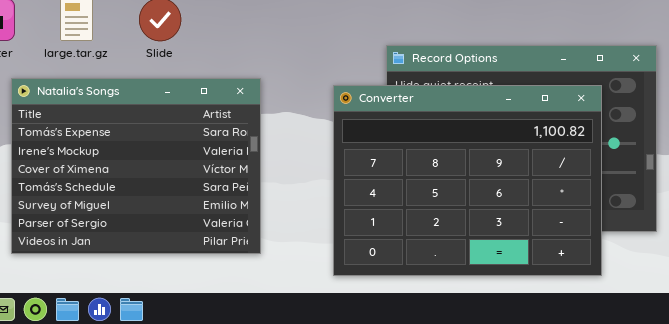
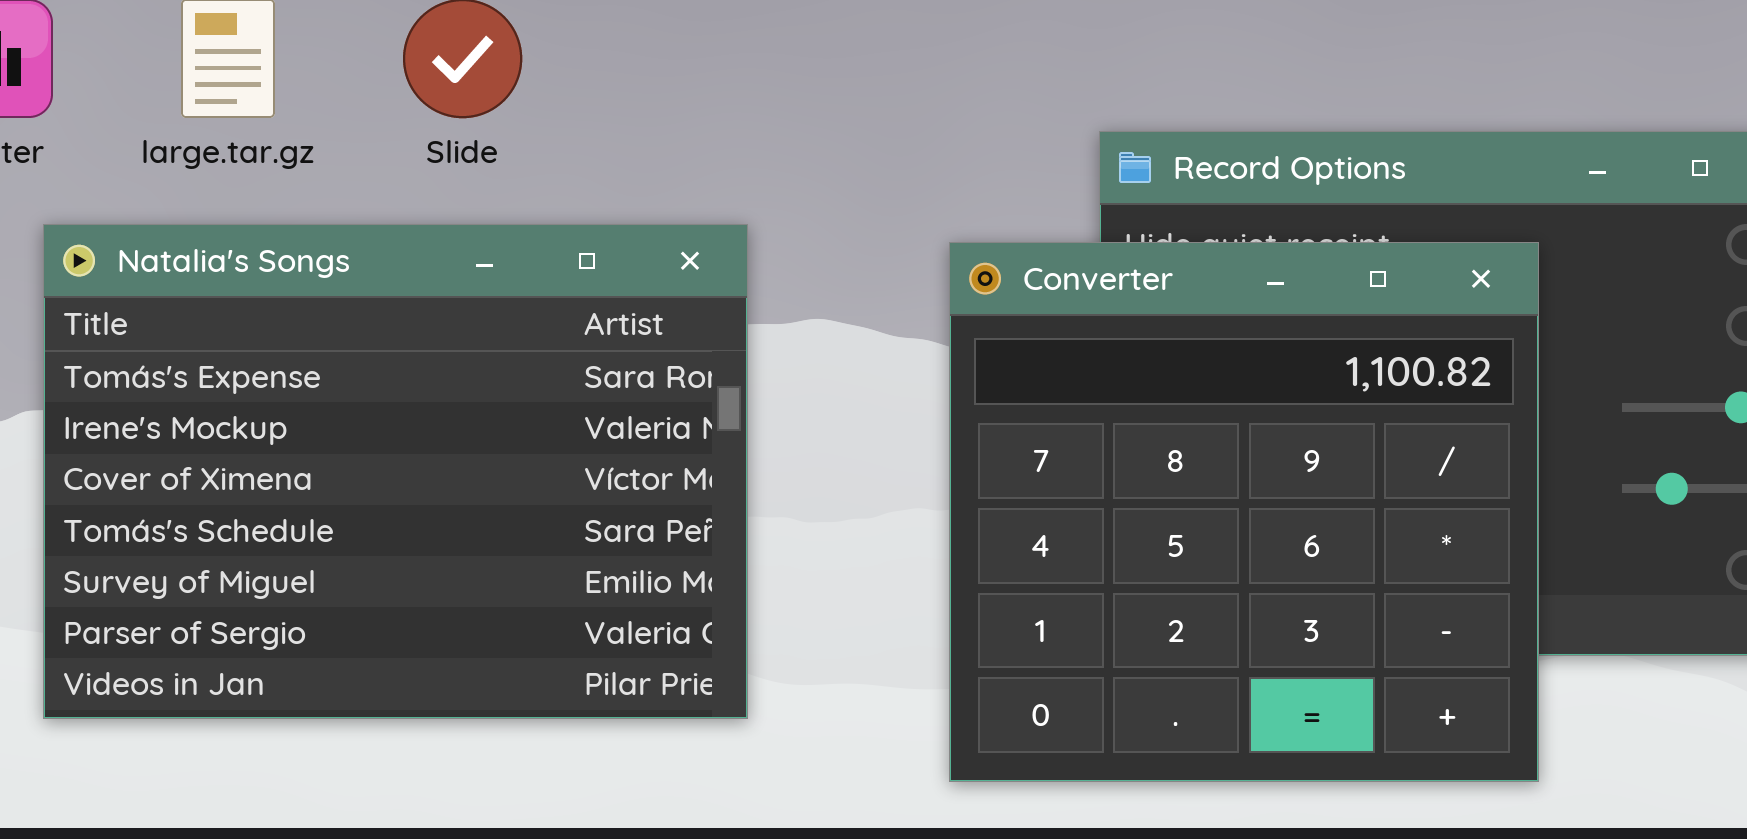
Converter: [333,85,602,276] -> [949,242,1539,782], resized

